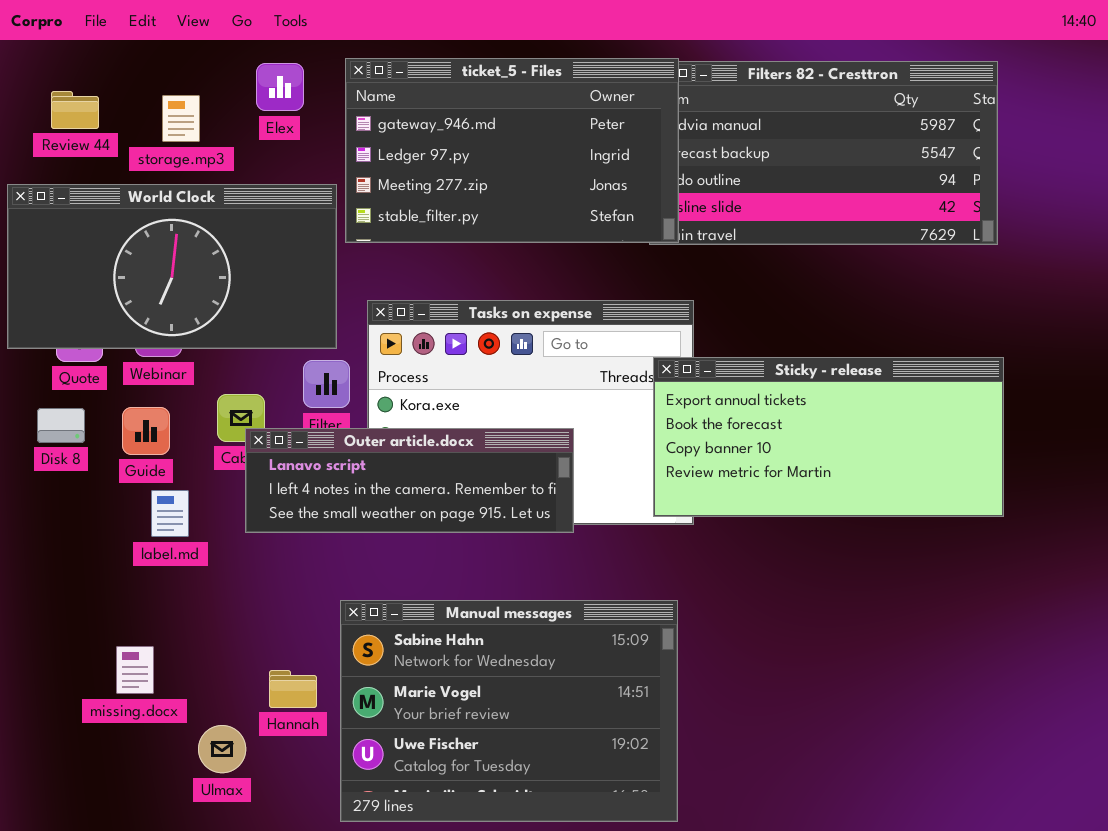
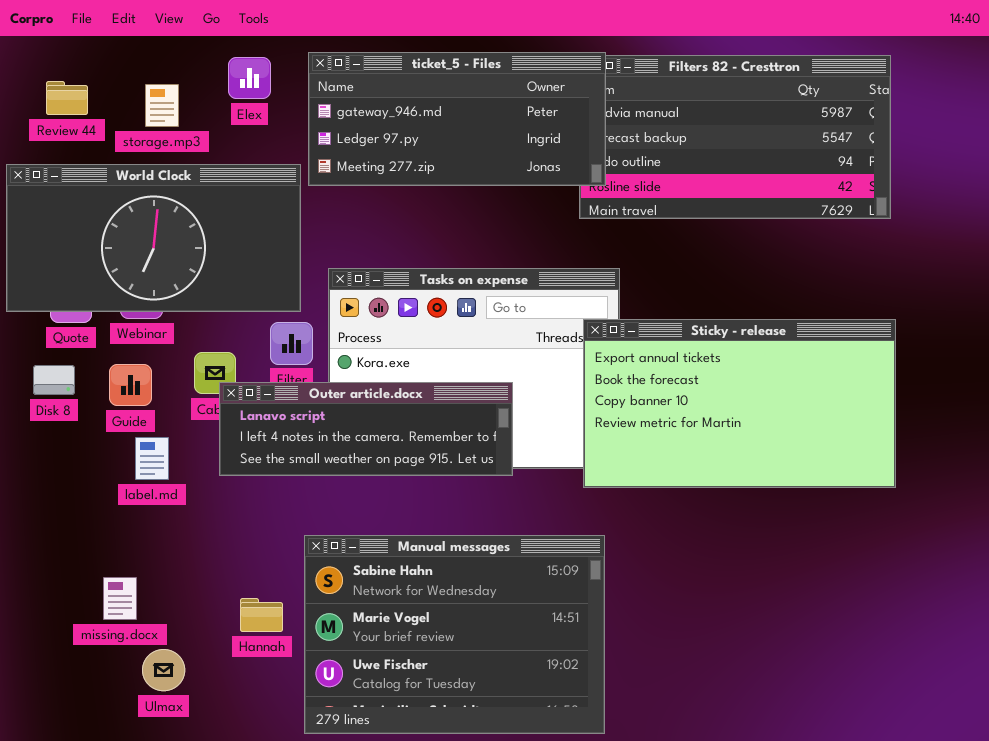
ticket_5 - Files: [345,58,679,243] -> [308,52,606,186], resized
Sticky - release: [653,357,1004,517] -> [583,319,896,488], resized
Ulmax: [198,725,246,773] -> [142,649,185,691], moved

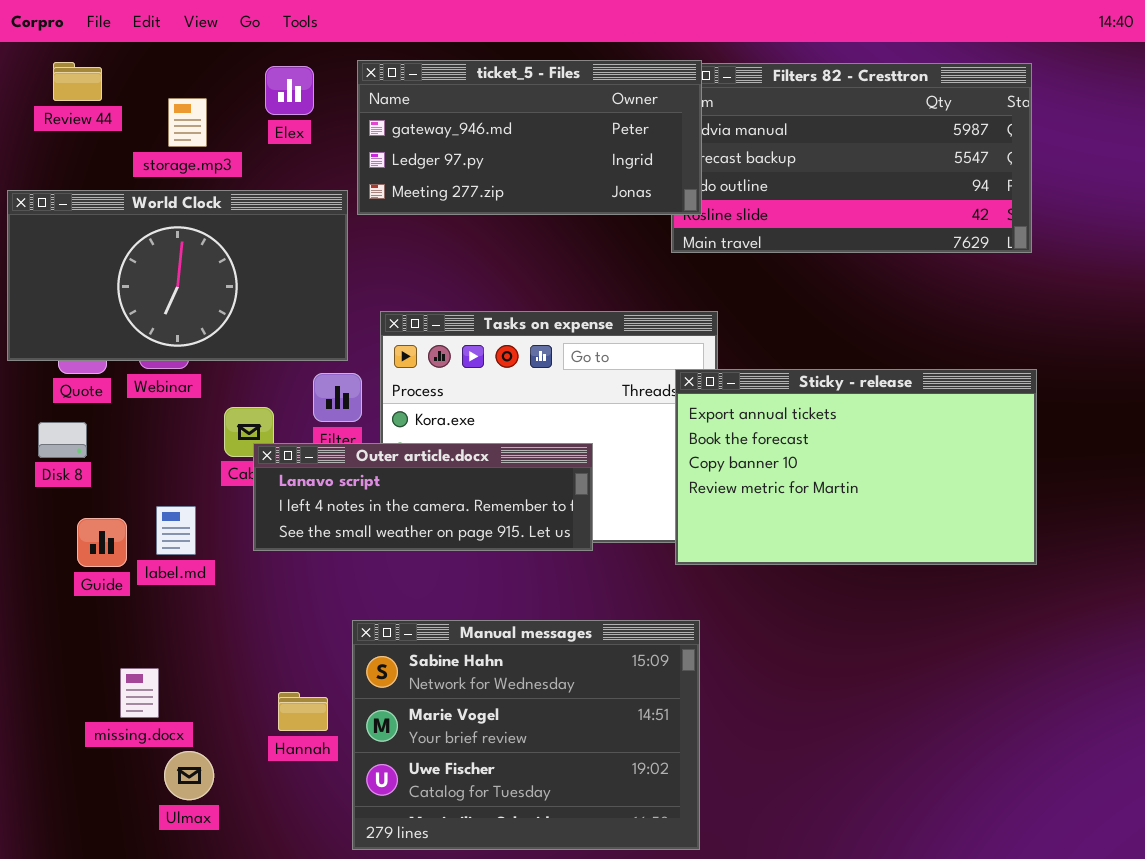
Review 44: [46,81,88,115] -> [53,62,102,101], moved
Guide: [109,364,152,406] -> [77,518,127,567], moved

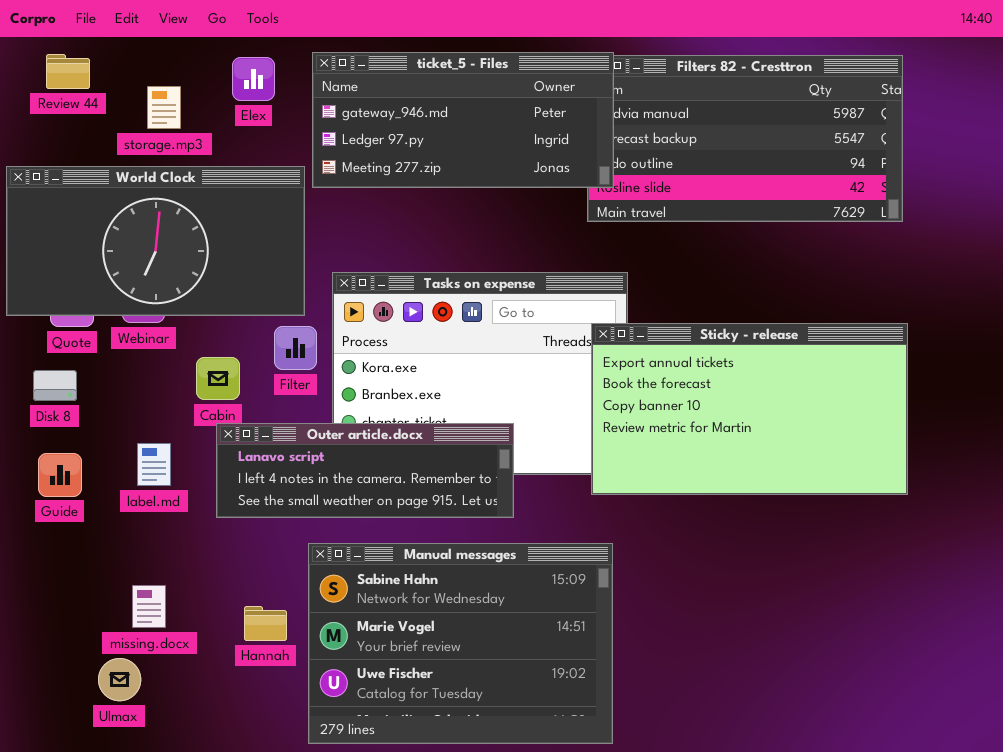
Outer article.docx: [253,443,593,551] -> [216,423,514,518], moved
Guide: [77,518,127,567] -> [38,453,82,497], moved
missing.docx: [120,668,159,718] -> [132,585,166,628], moved
Ulmax: [164,751,214,800] -> [98,658,141,701], moved

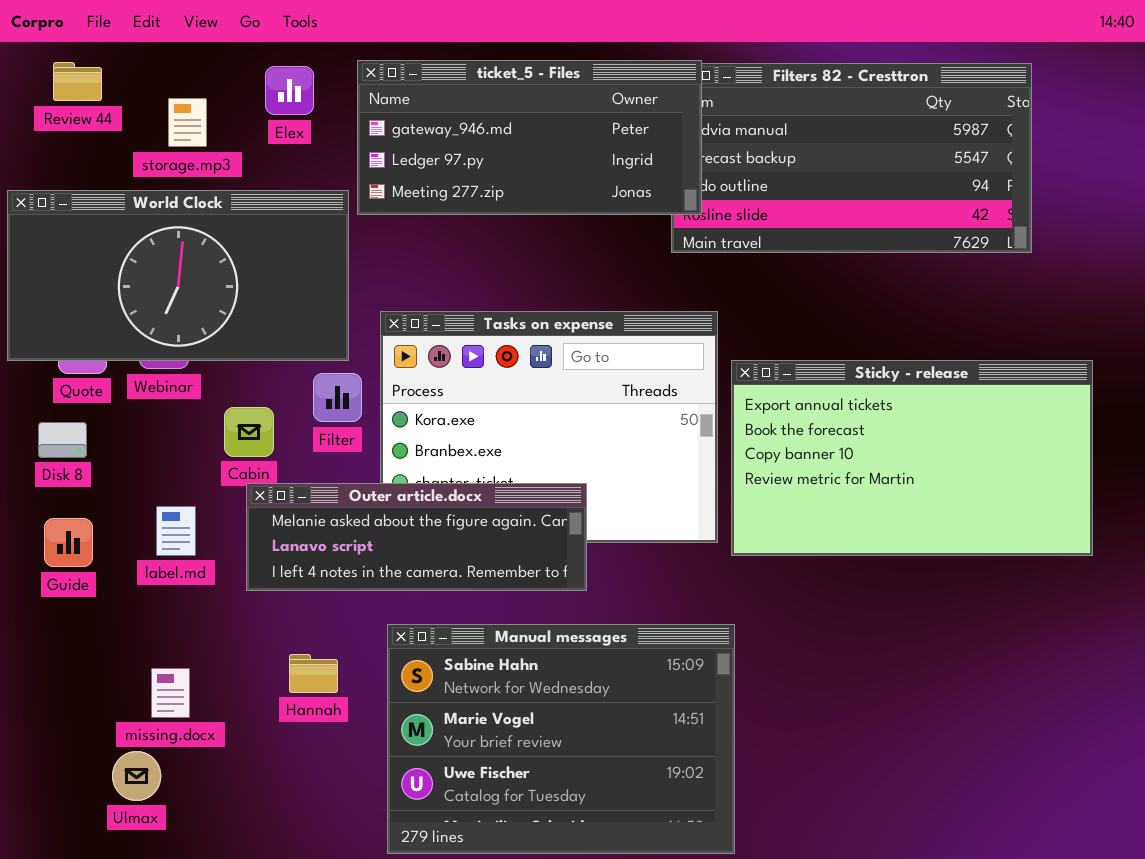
Sticky - release: [591,323,908,495] -> [731,360,1093,556], moved
Outer article.docx: [216,423,514,518] -> [246,483,587,591], scrolled up 1 row
Manual messages: [308,543,613,744] -> [387,624,735,854], moved
Hannah: [244,606,287,641] -> [289,654,338,693], moved

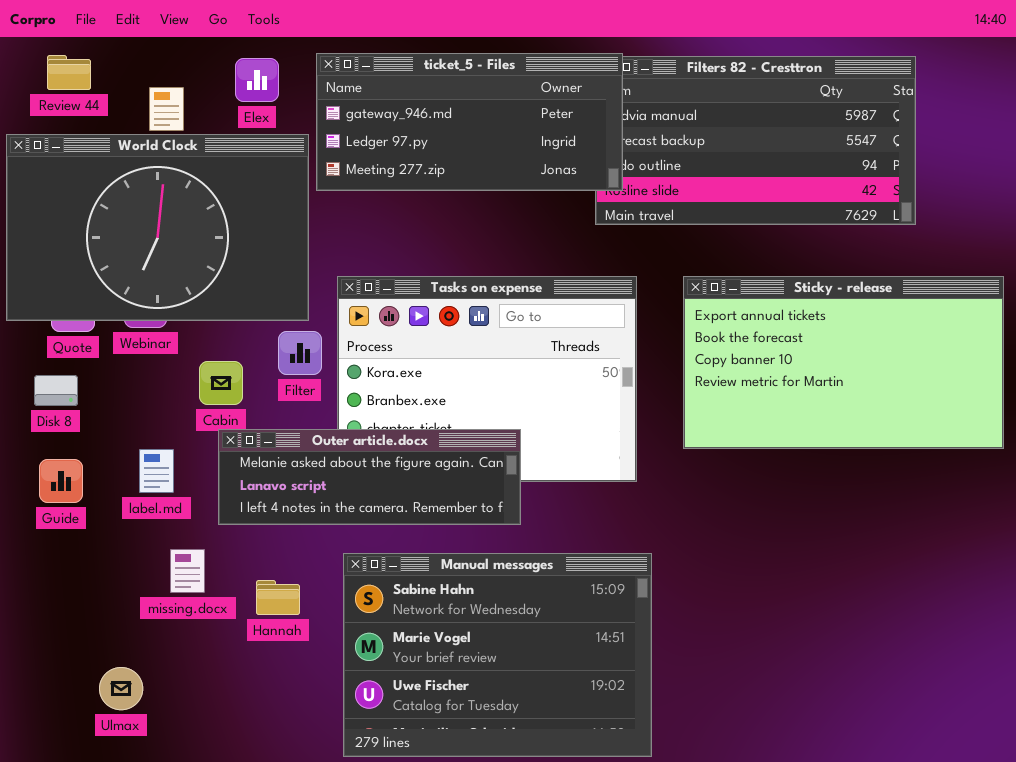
World Clock: [7,190,349,361] -> [6,134,309,321], resized
Sticky - release: [731,360,1093,556] -> [683,276,1004,449], moved
missing.docx: [151,668,190,718] -> [170,549,205,593], moved

